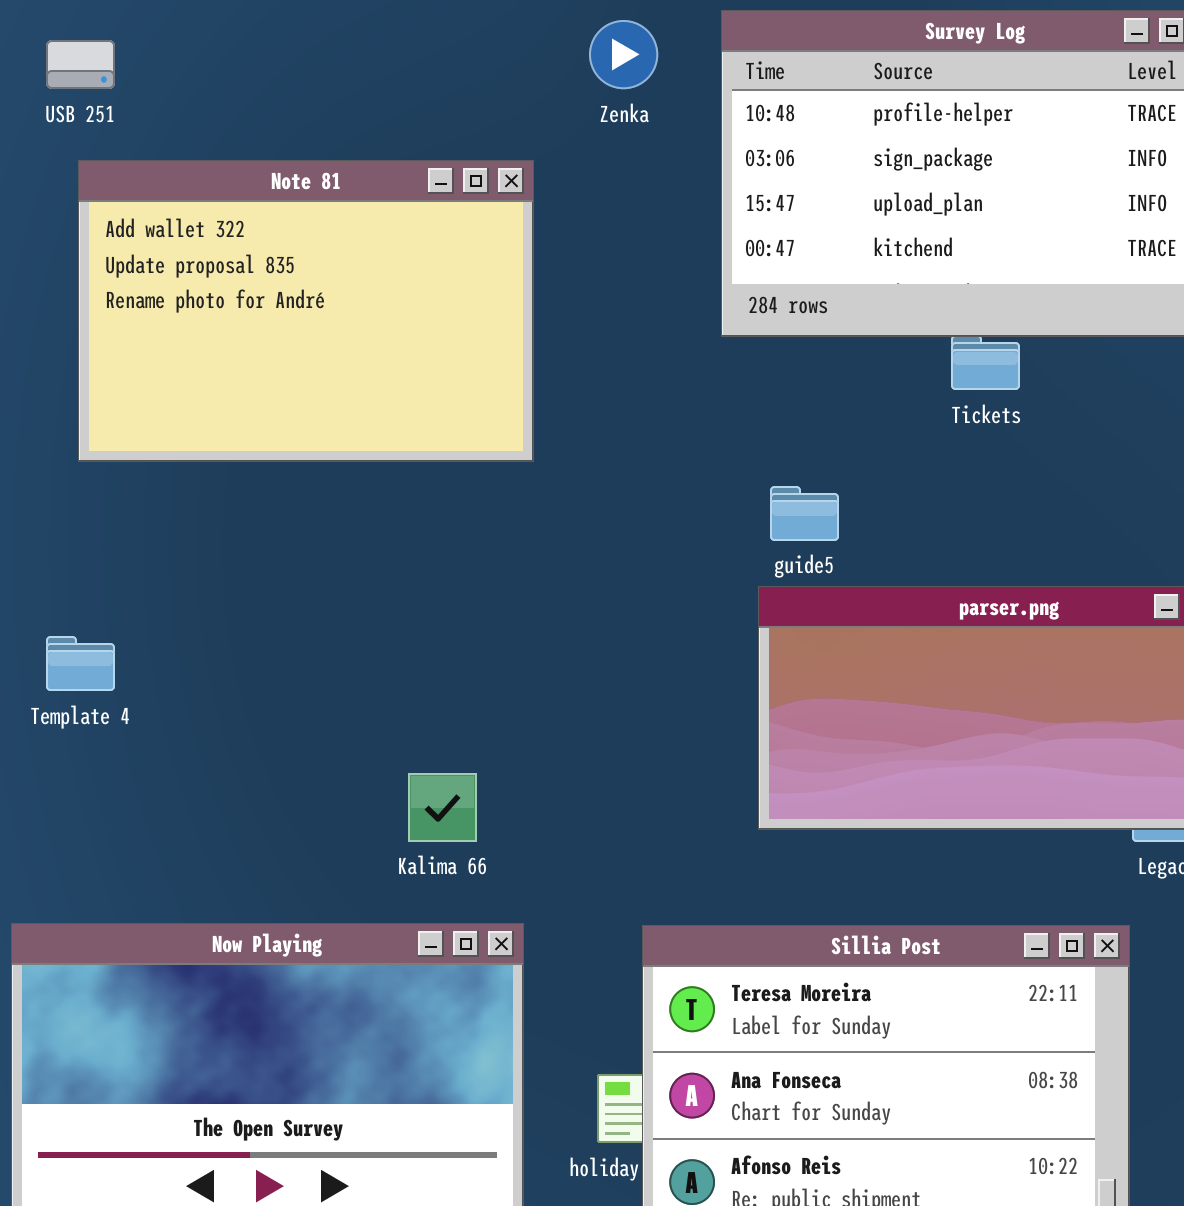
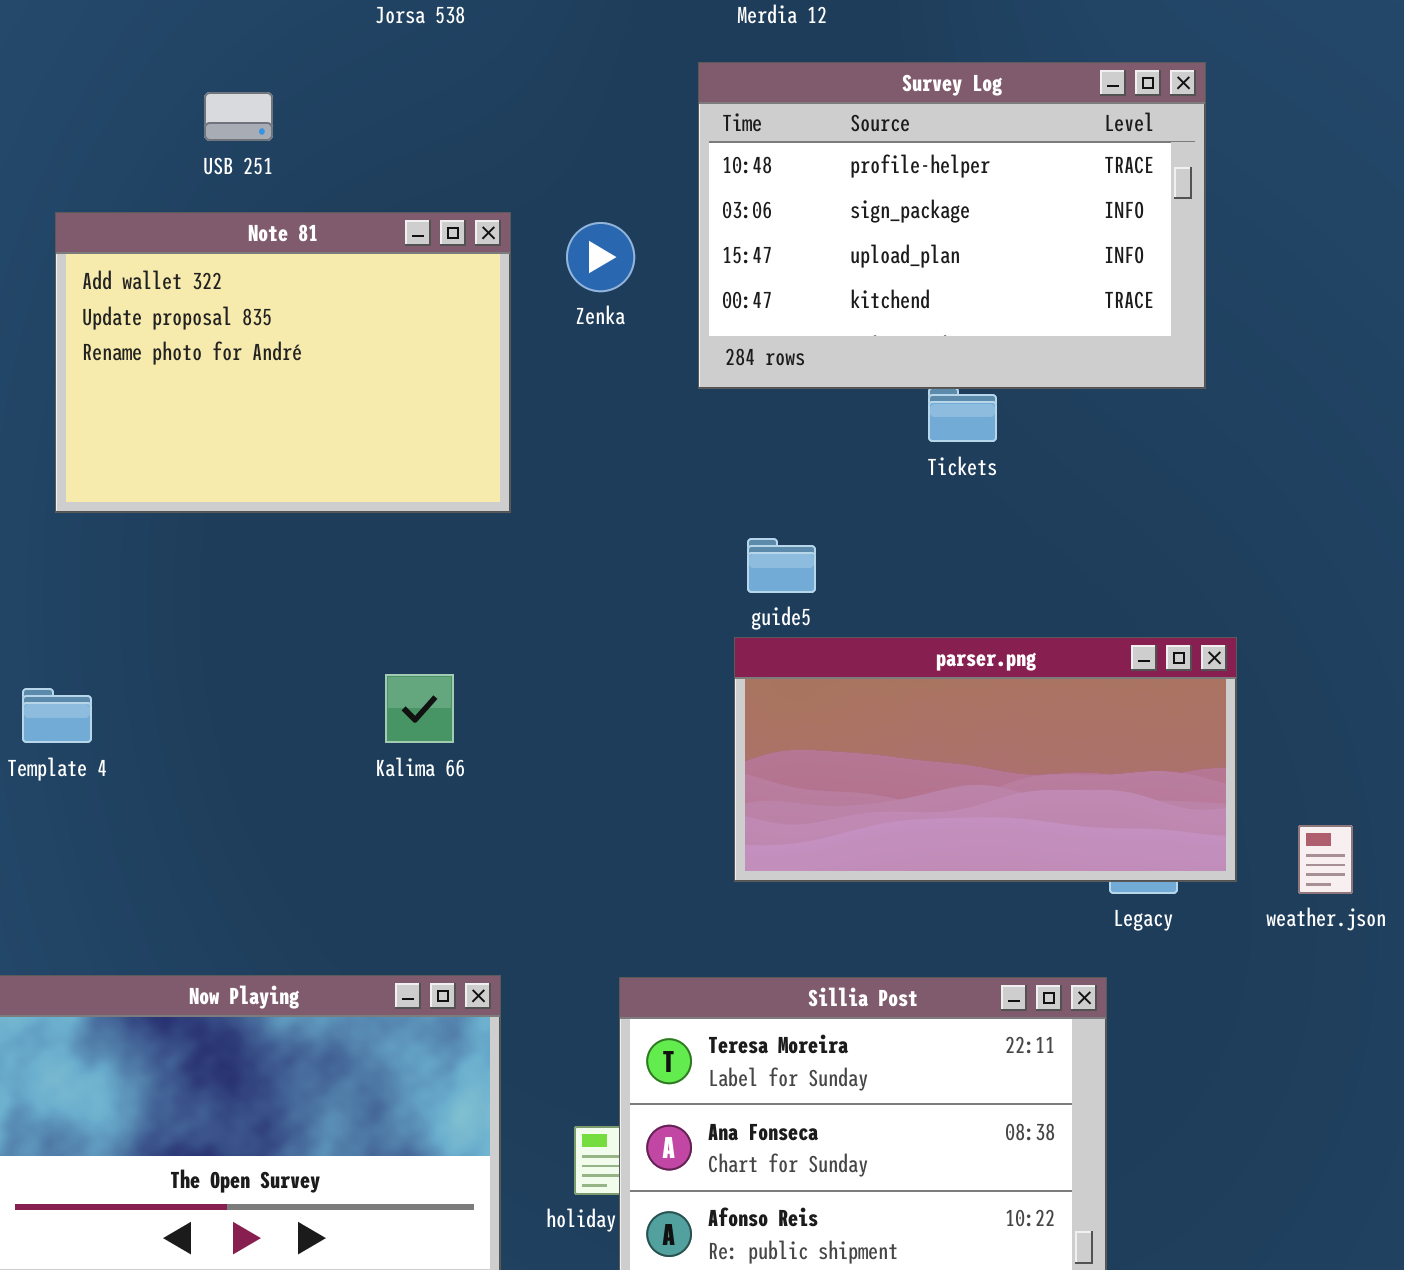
Zenka: [589,20,658,89] -> [566,222,635,292], moved
USB 251: [46,40,115,89] -> [204,92,273,141], moved
Kalima 66: [408,773,477,842] -> [385,674,454,743], moved

